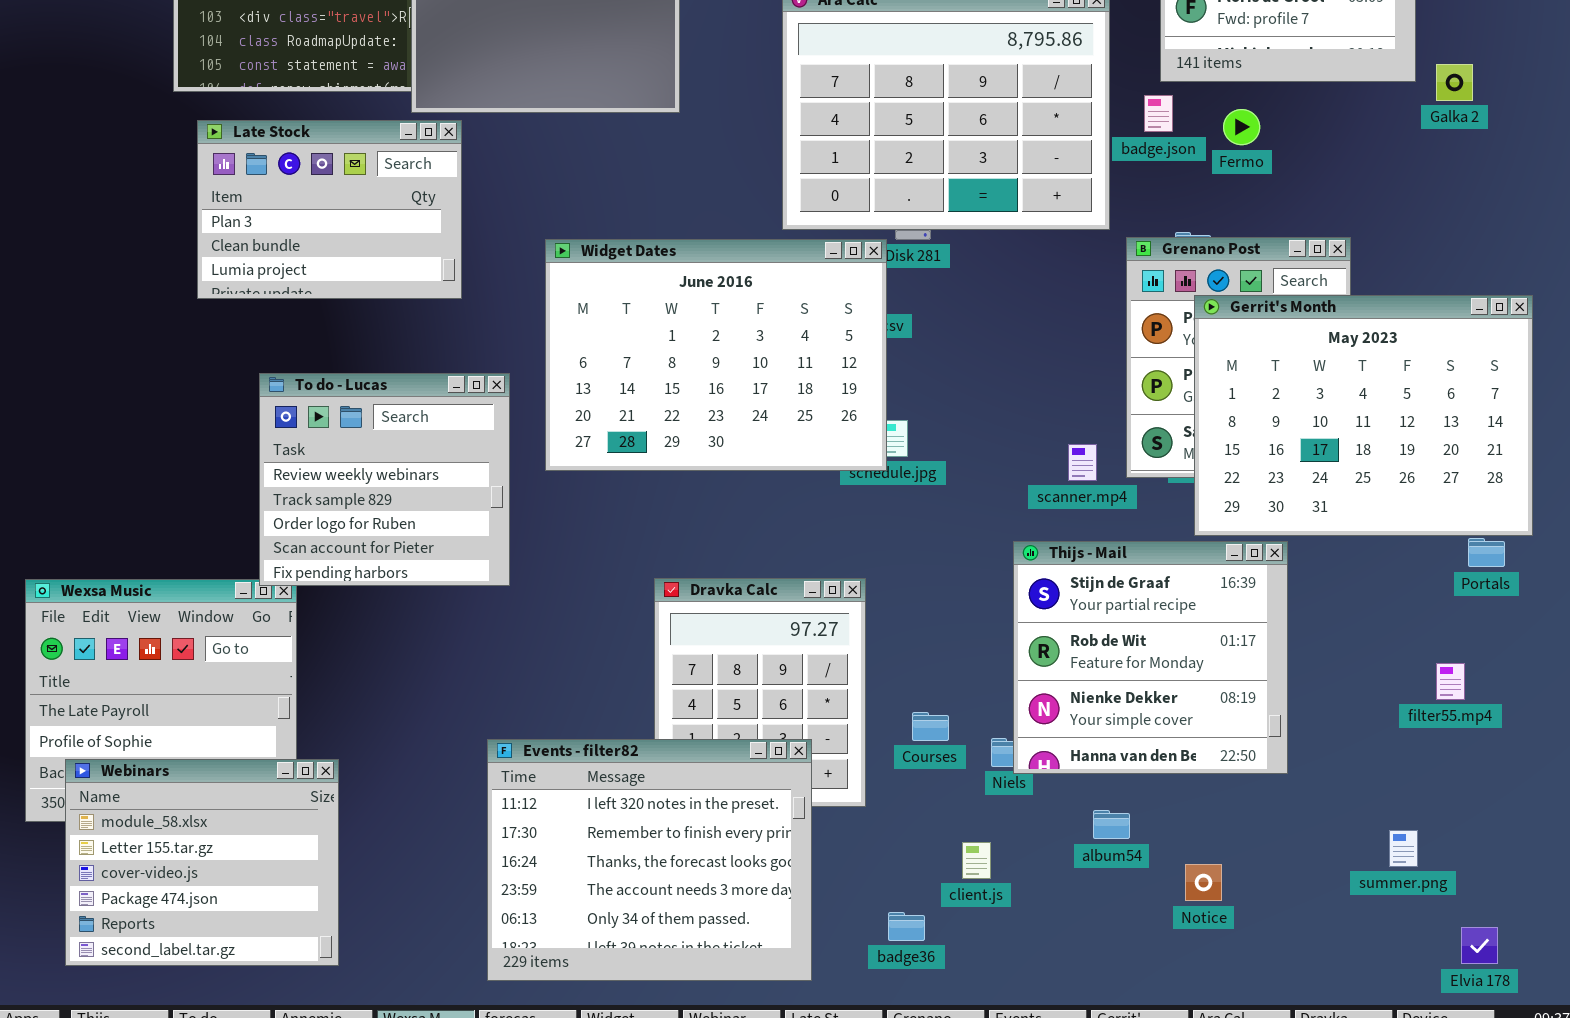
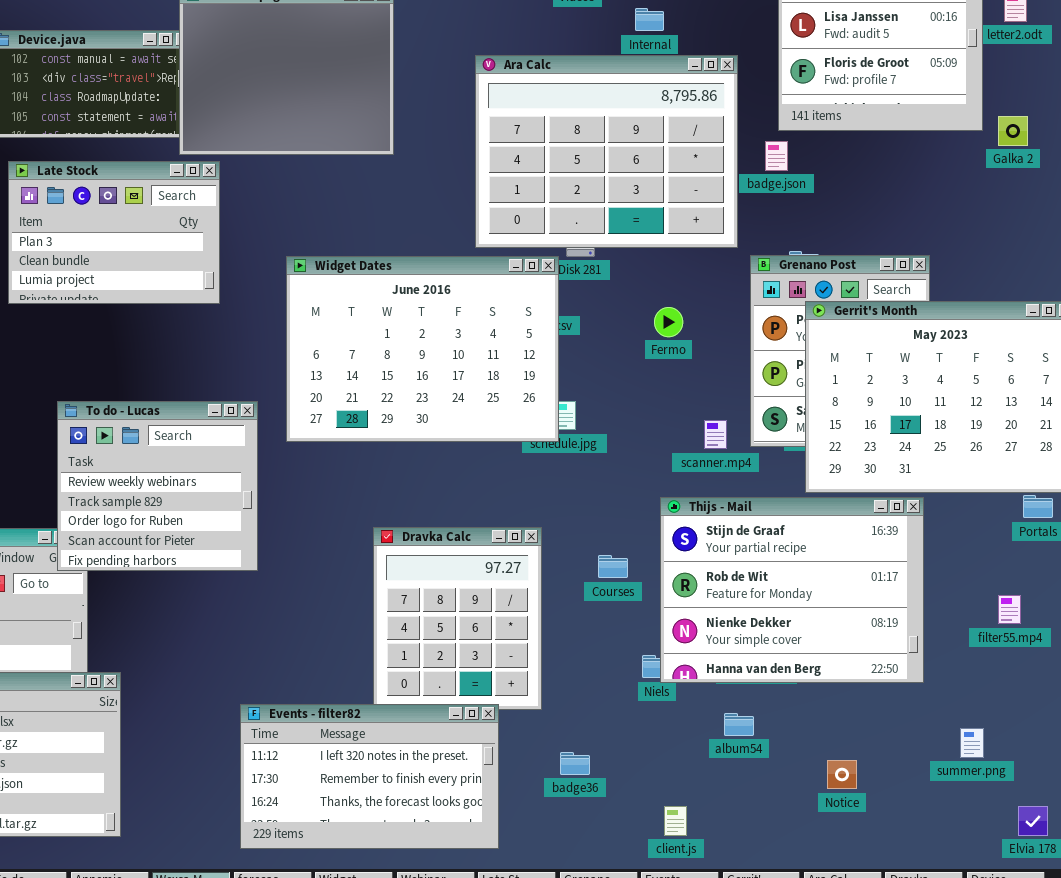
Fermo: [1223,109,1260,145] -> [654,307,683,337], moved
To do - Lucas: [259,373,510,586] -> [57,401,258,571], moved
Thijs - Mail: [1013,541,1288,774] -> [660,497,924,683], resized
Courses: [912,712,949,741] -> [598,555,628,578], moved
Events - filter82: [487,739,812,981] -> [240,704,499,849], resized
client.js: [962,842,991,879] -> [664,806,687,836], moved
Notice: [1185,864,1222,901] -> [827,760,857,789], moved
badge36: [888,912,925,941] -> [560,752,590,775], moved

